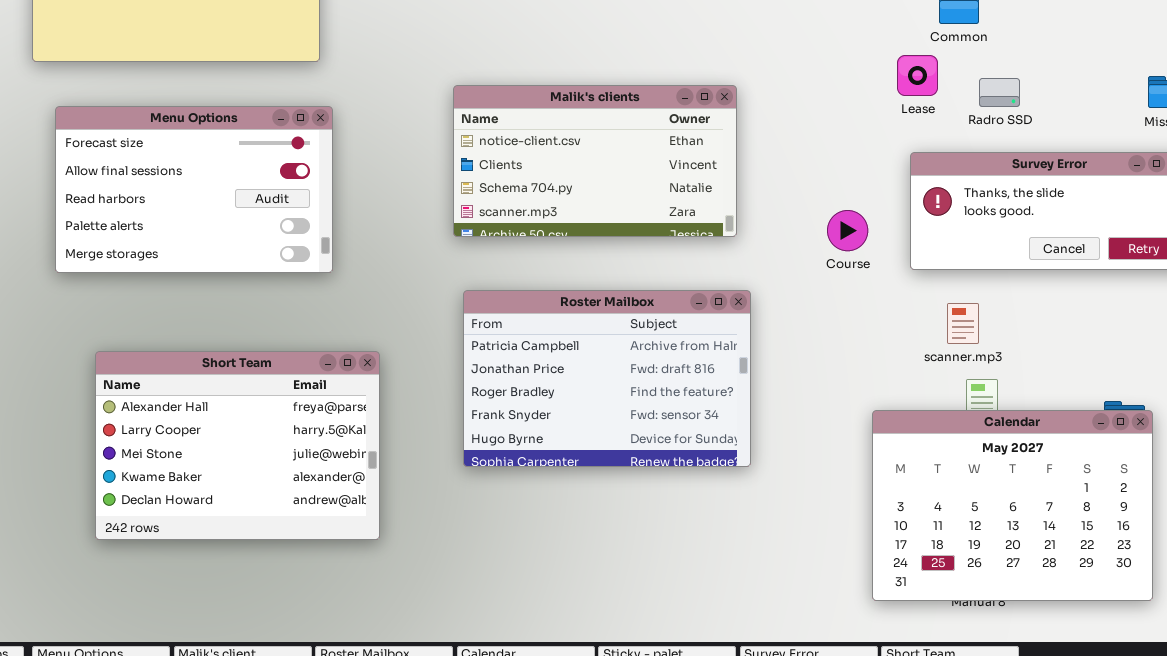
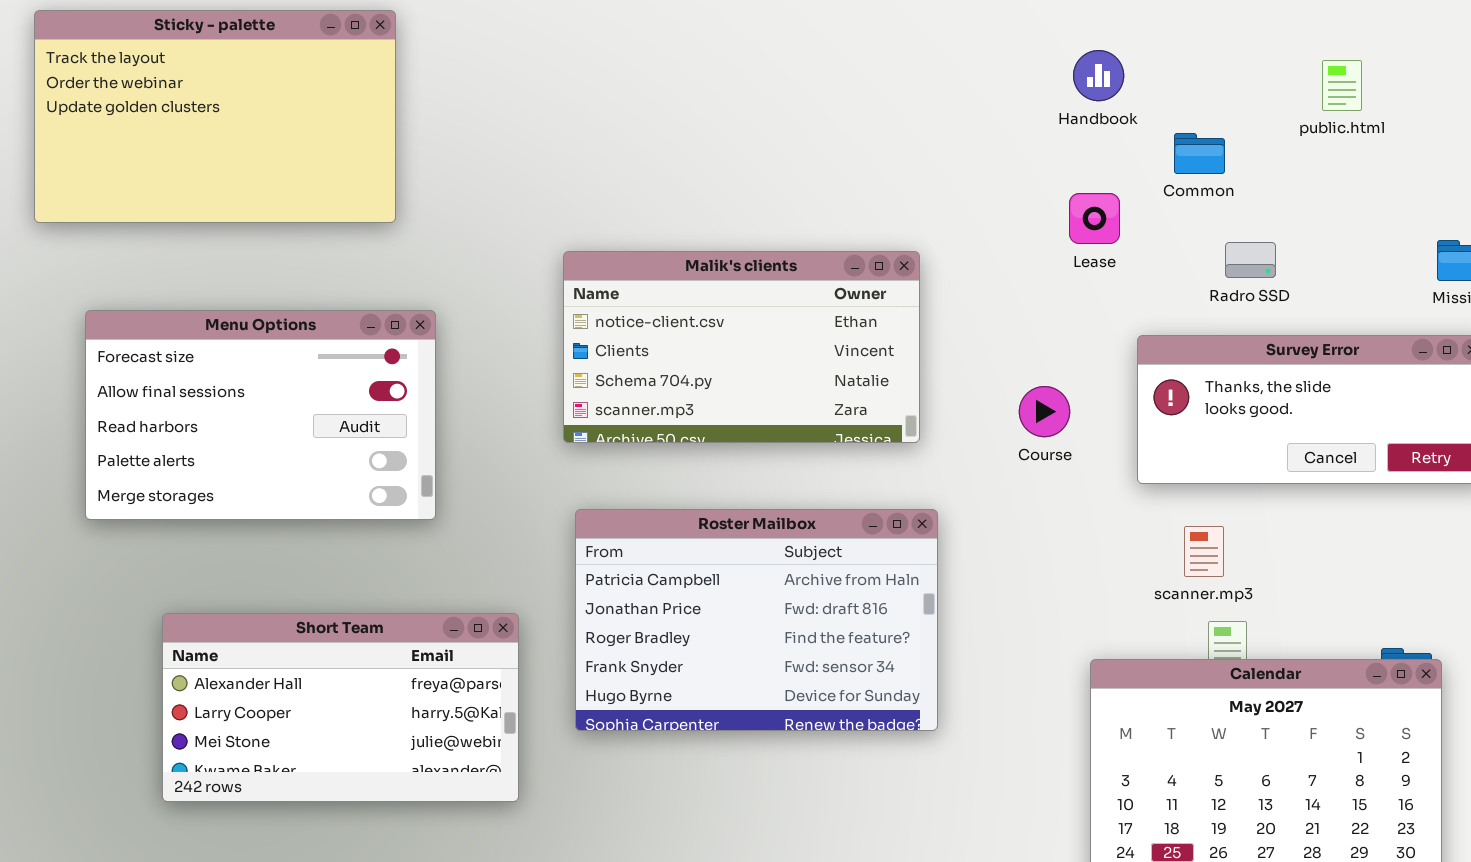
Lease: [897,55,938,96] -> [1069,193,1120,244], moved
Menu Options: [55,106,333,273] -> [85,310,436,520], moved
Course: [827,210,868,251] -> [1019,386,1070,437], moved
Short Team: [95,351,380,540] -> [162,613,519,802], moved, resized

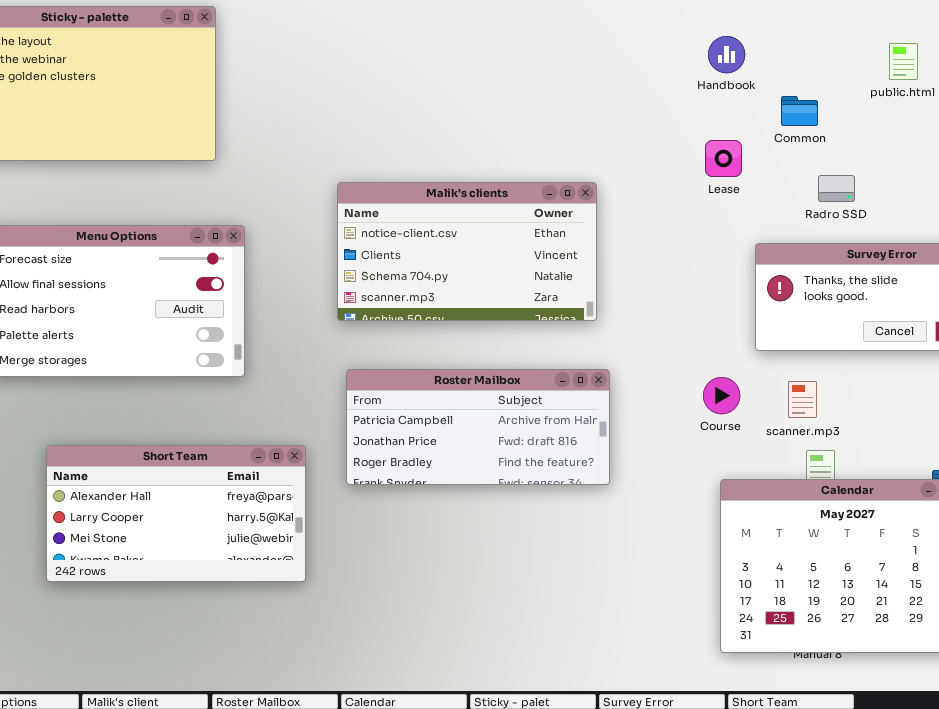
Course: [1019,386,1070,437] -> [703,377,740,414], moved
Roster Mailbox: [575,509,938,731] -> [346,369,610,485], resized

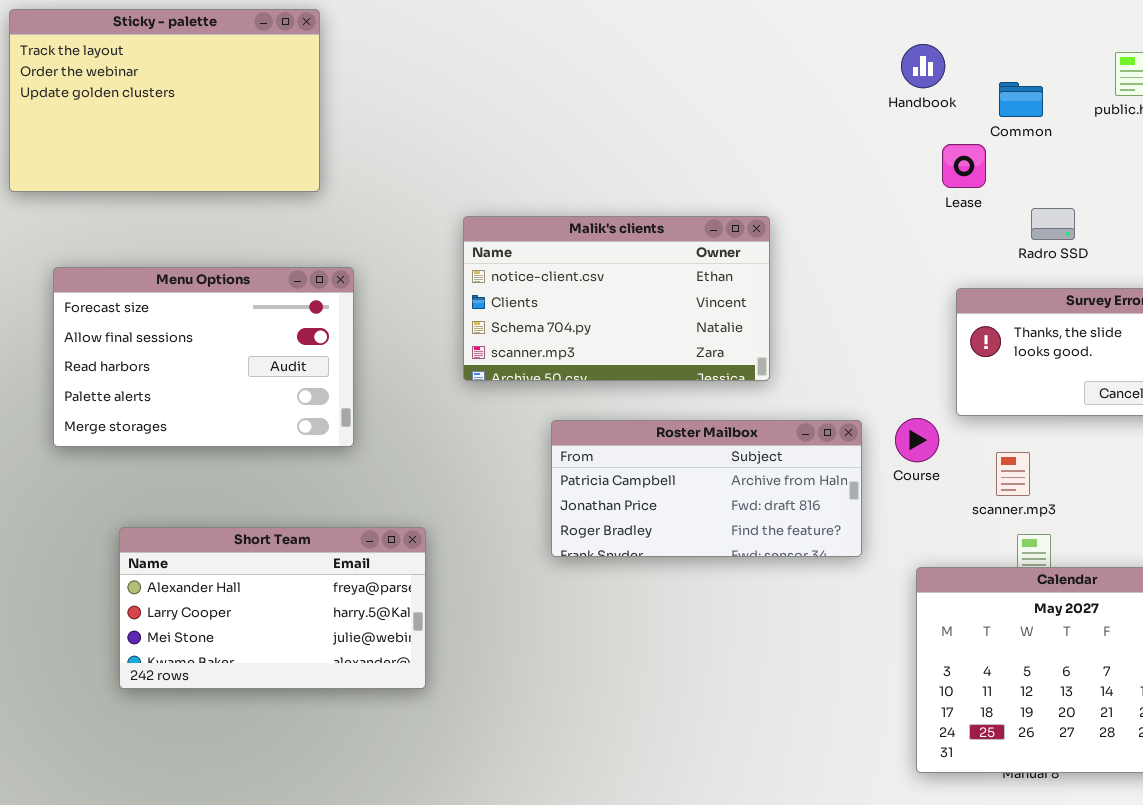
Common: [781,96,818,126] -> [999,82,1043,117], moved
Lease: [705,140,742,177] -> [942,144,986,188], moved
Roster Mailbox: [346,369,610,485] -> [551,420,862,557], moved
Course: [703,377,740,414] -> [895,418,939,462], moved

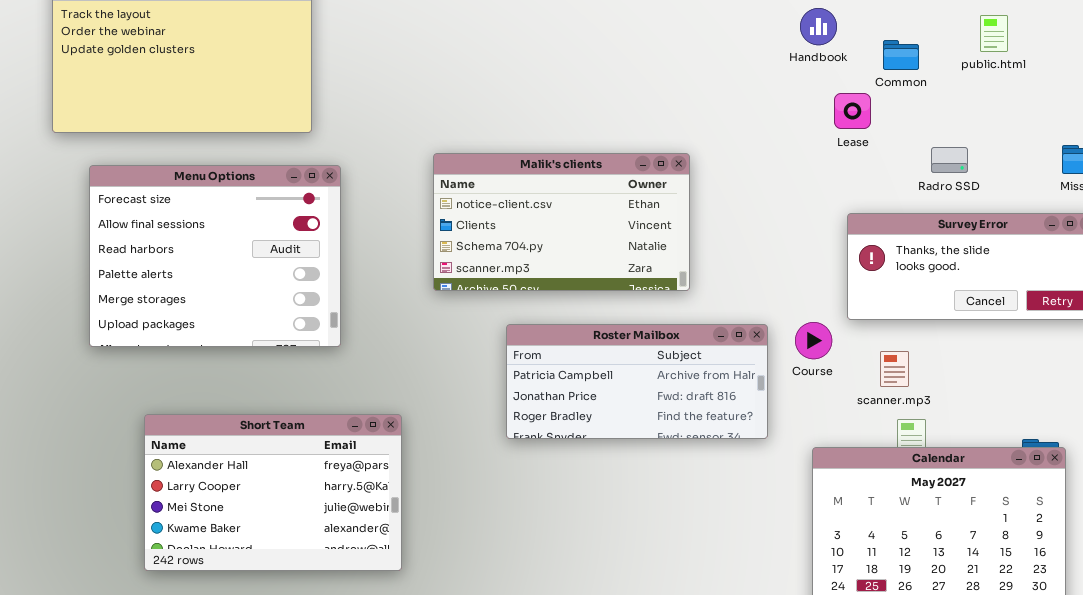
Radro SSD: [1031,208,1075,240] -> [931,147,968,173], moved
Menu Options: [53,267,354,447] -> [89,165,341,347], resized
Short Team: [119,527,426,689] -> [144,414,402,571], resized

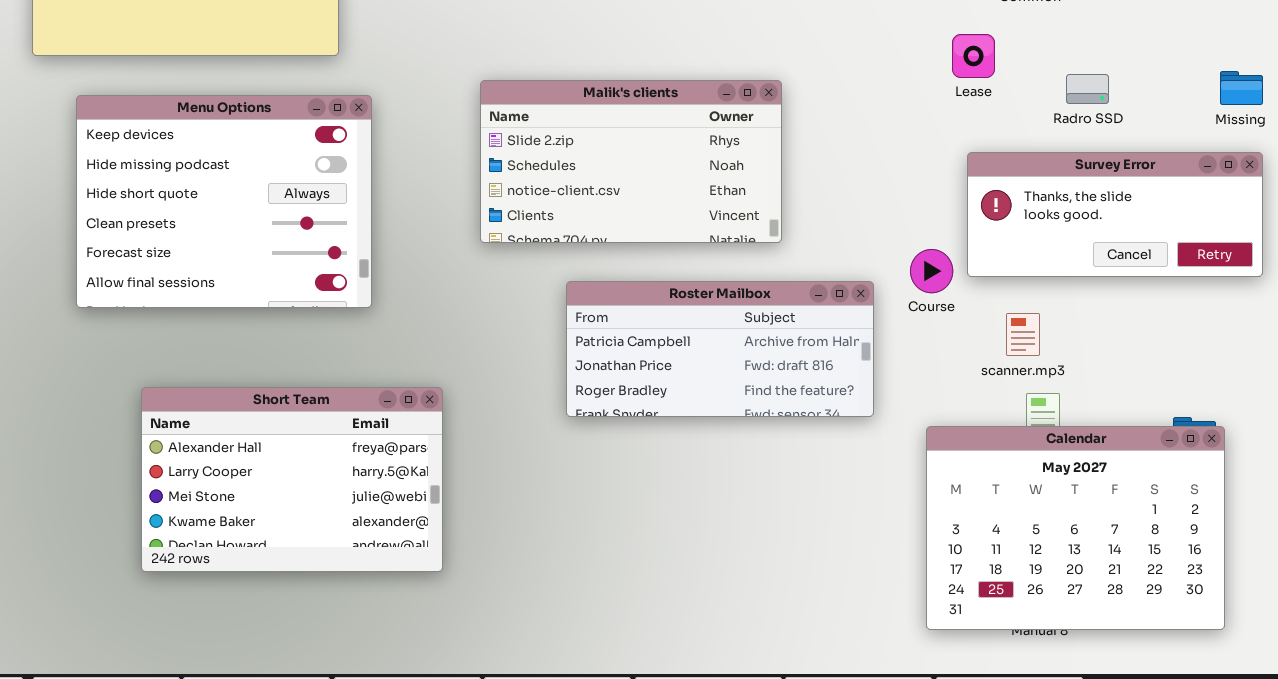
Lease: [834,93,871,129] -> [952,34,995,78], moved
Malik's clients: [433,153,690,291] -> [480,80,782,243], scrolled up 2 rows
Menu Options: [89,165,341,347] -> [76,95,372,308], scrolled up 4 rows
Course: [795,322,832,359] -> [910,249,953,293], moved

